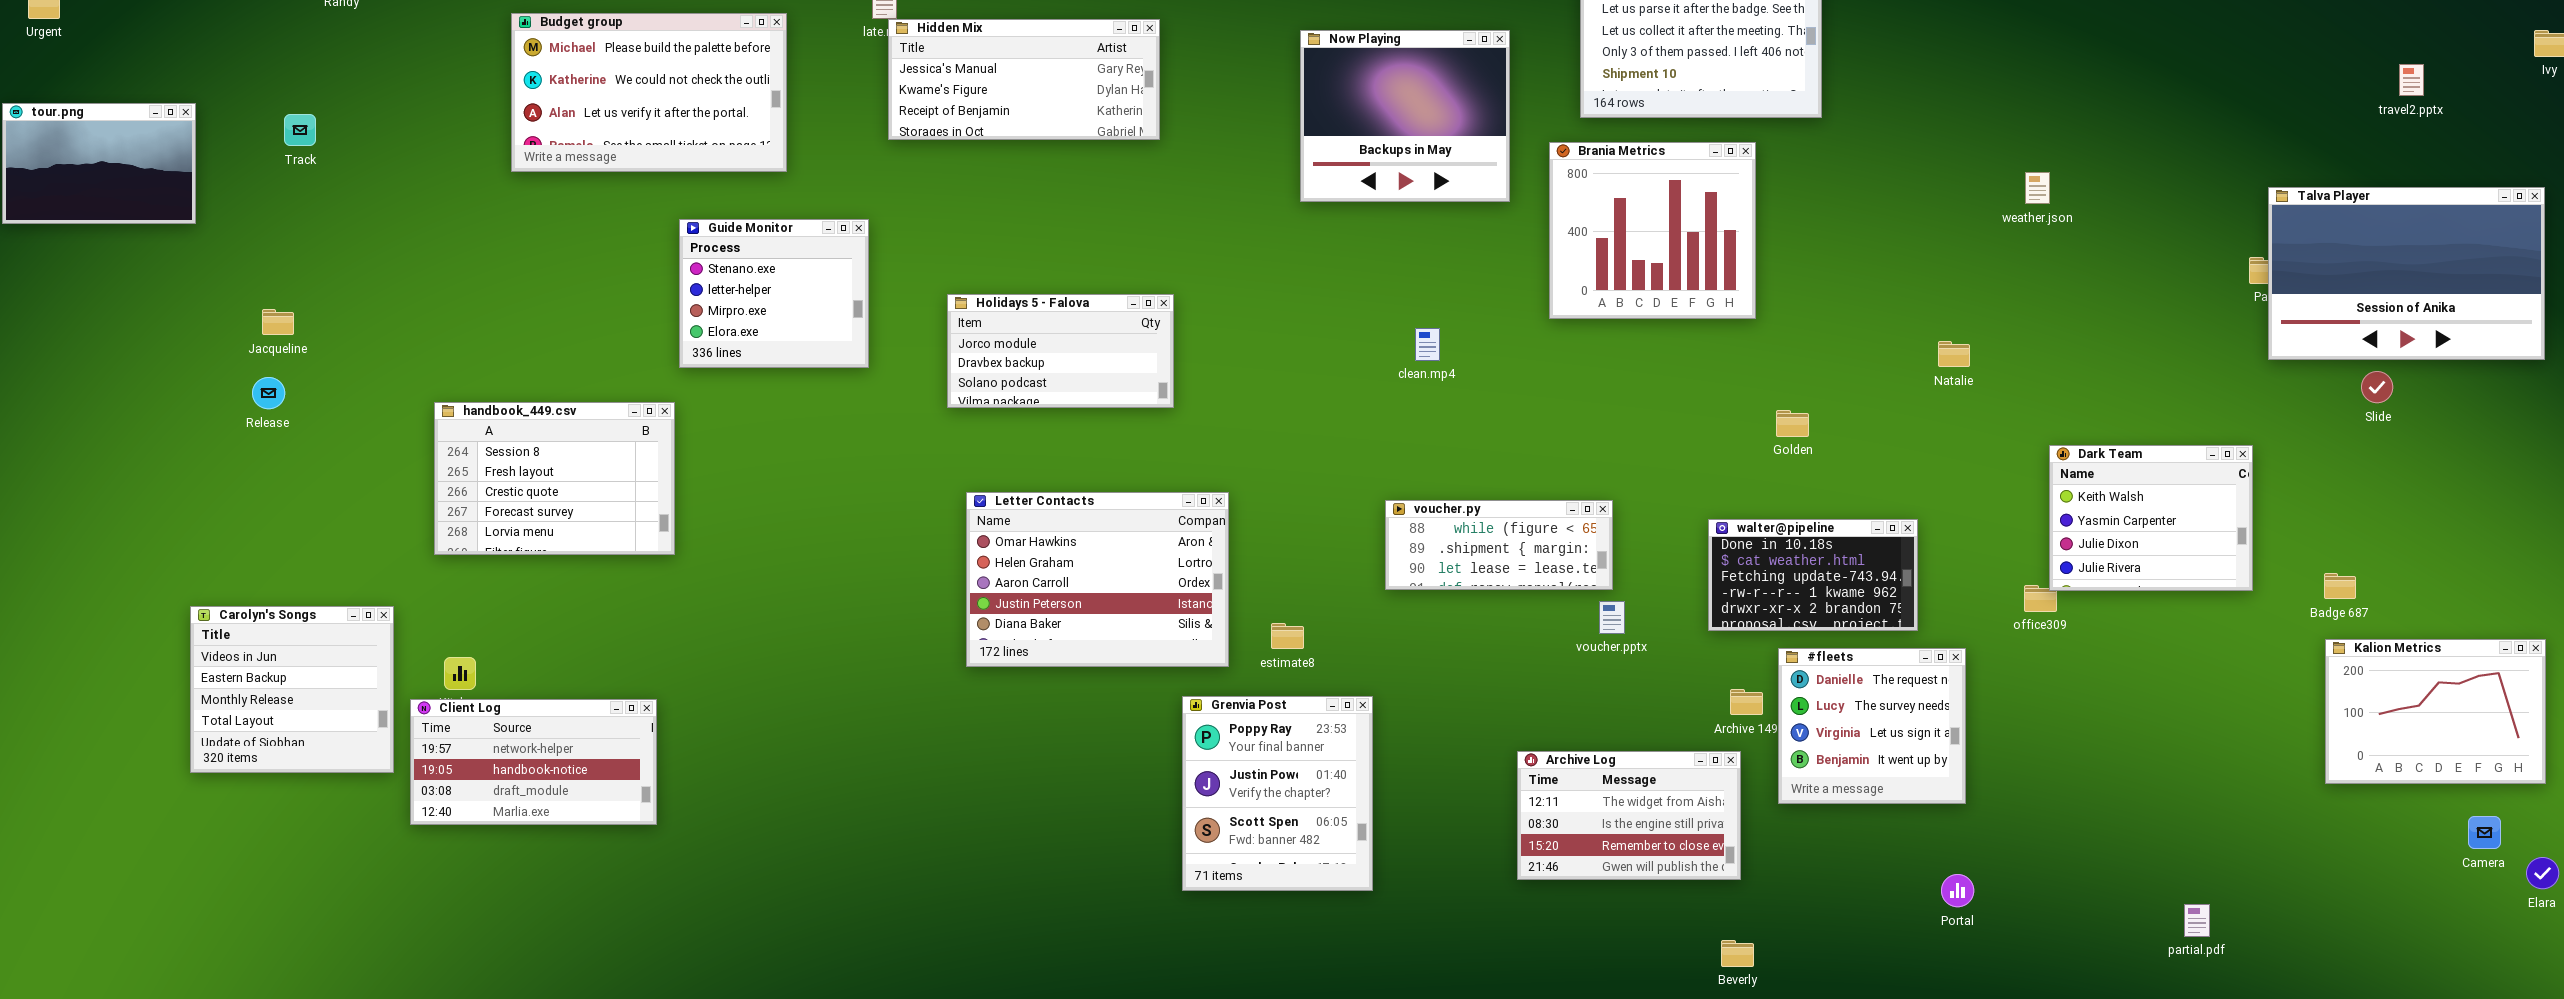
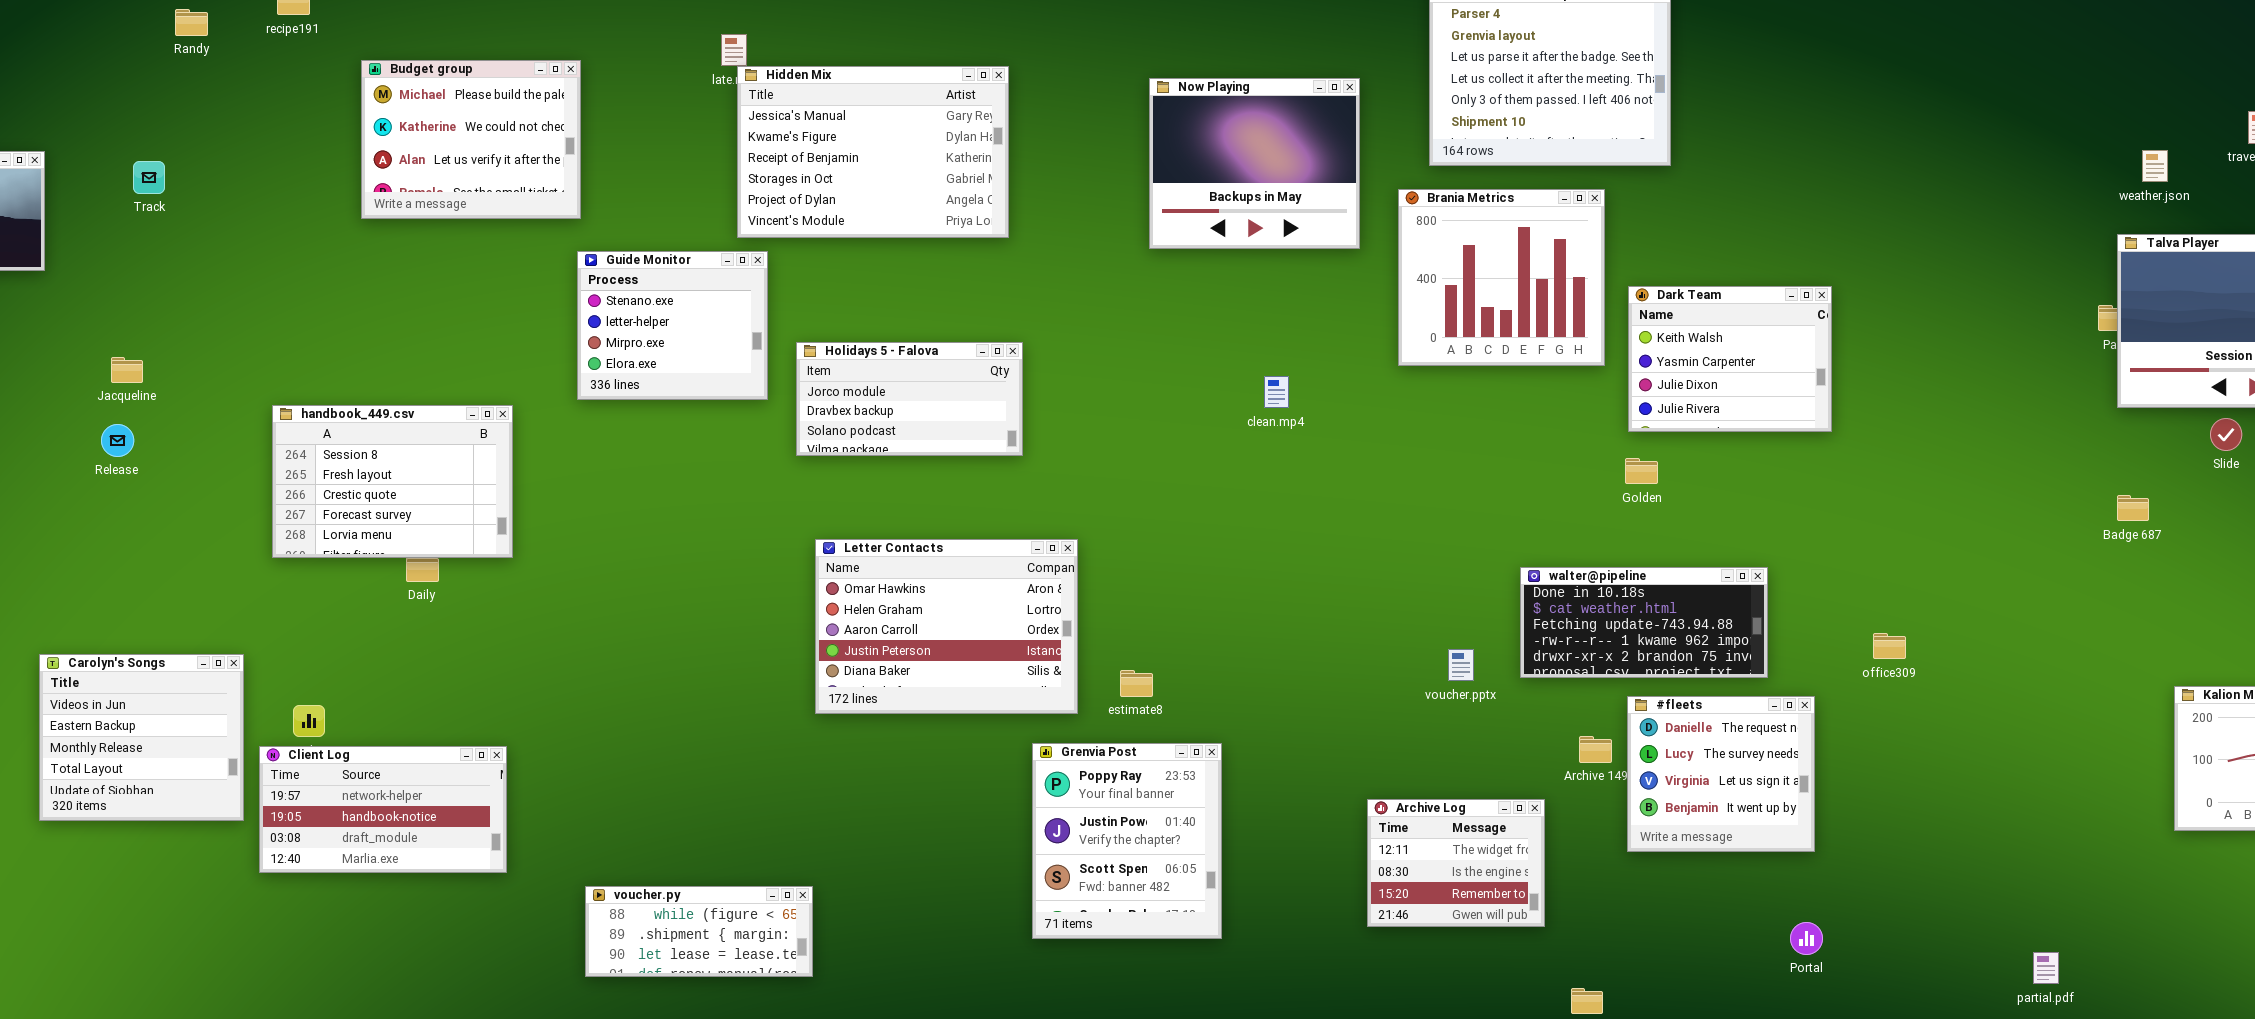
Budget group: [511,13,787,172] -> [361,60,581,219], resized
Hidden Mix: [888,19,1160,140] -> [737,66,1009,238], resized
weather.json: [2025,172,2050,204] -> [2142,150,2168,182], moved
Guide Monitor: [679,219,869,368] -> [577,251,768,400], moved
handbook_449.csv: [434,402,675,555] -> [272,405,513,558], moved
Dark Team: [2049,445,2253,591] -> [1628,286,1832,432], moved
voucher.py: [1385,500,1613,590] -> [585,886,813,977], moved
walter@pipeline: [1708,519,1918,631] -> [1520,567,1768,678], resized
Badge 687: [2324,573,2356,599] -> [2117,495,2149,521], moved
Archive Log: [1517,751,1741,880] -> [1367,799,1545,927], resized

